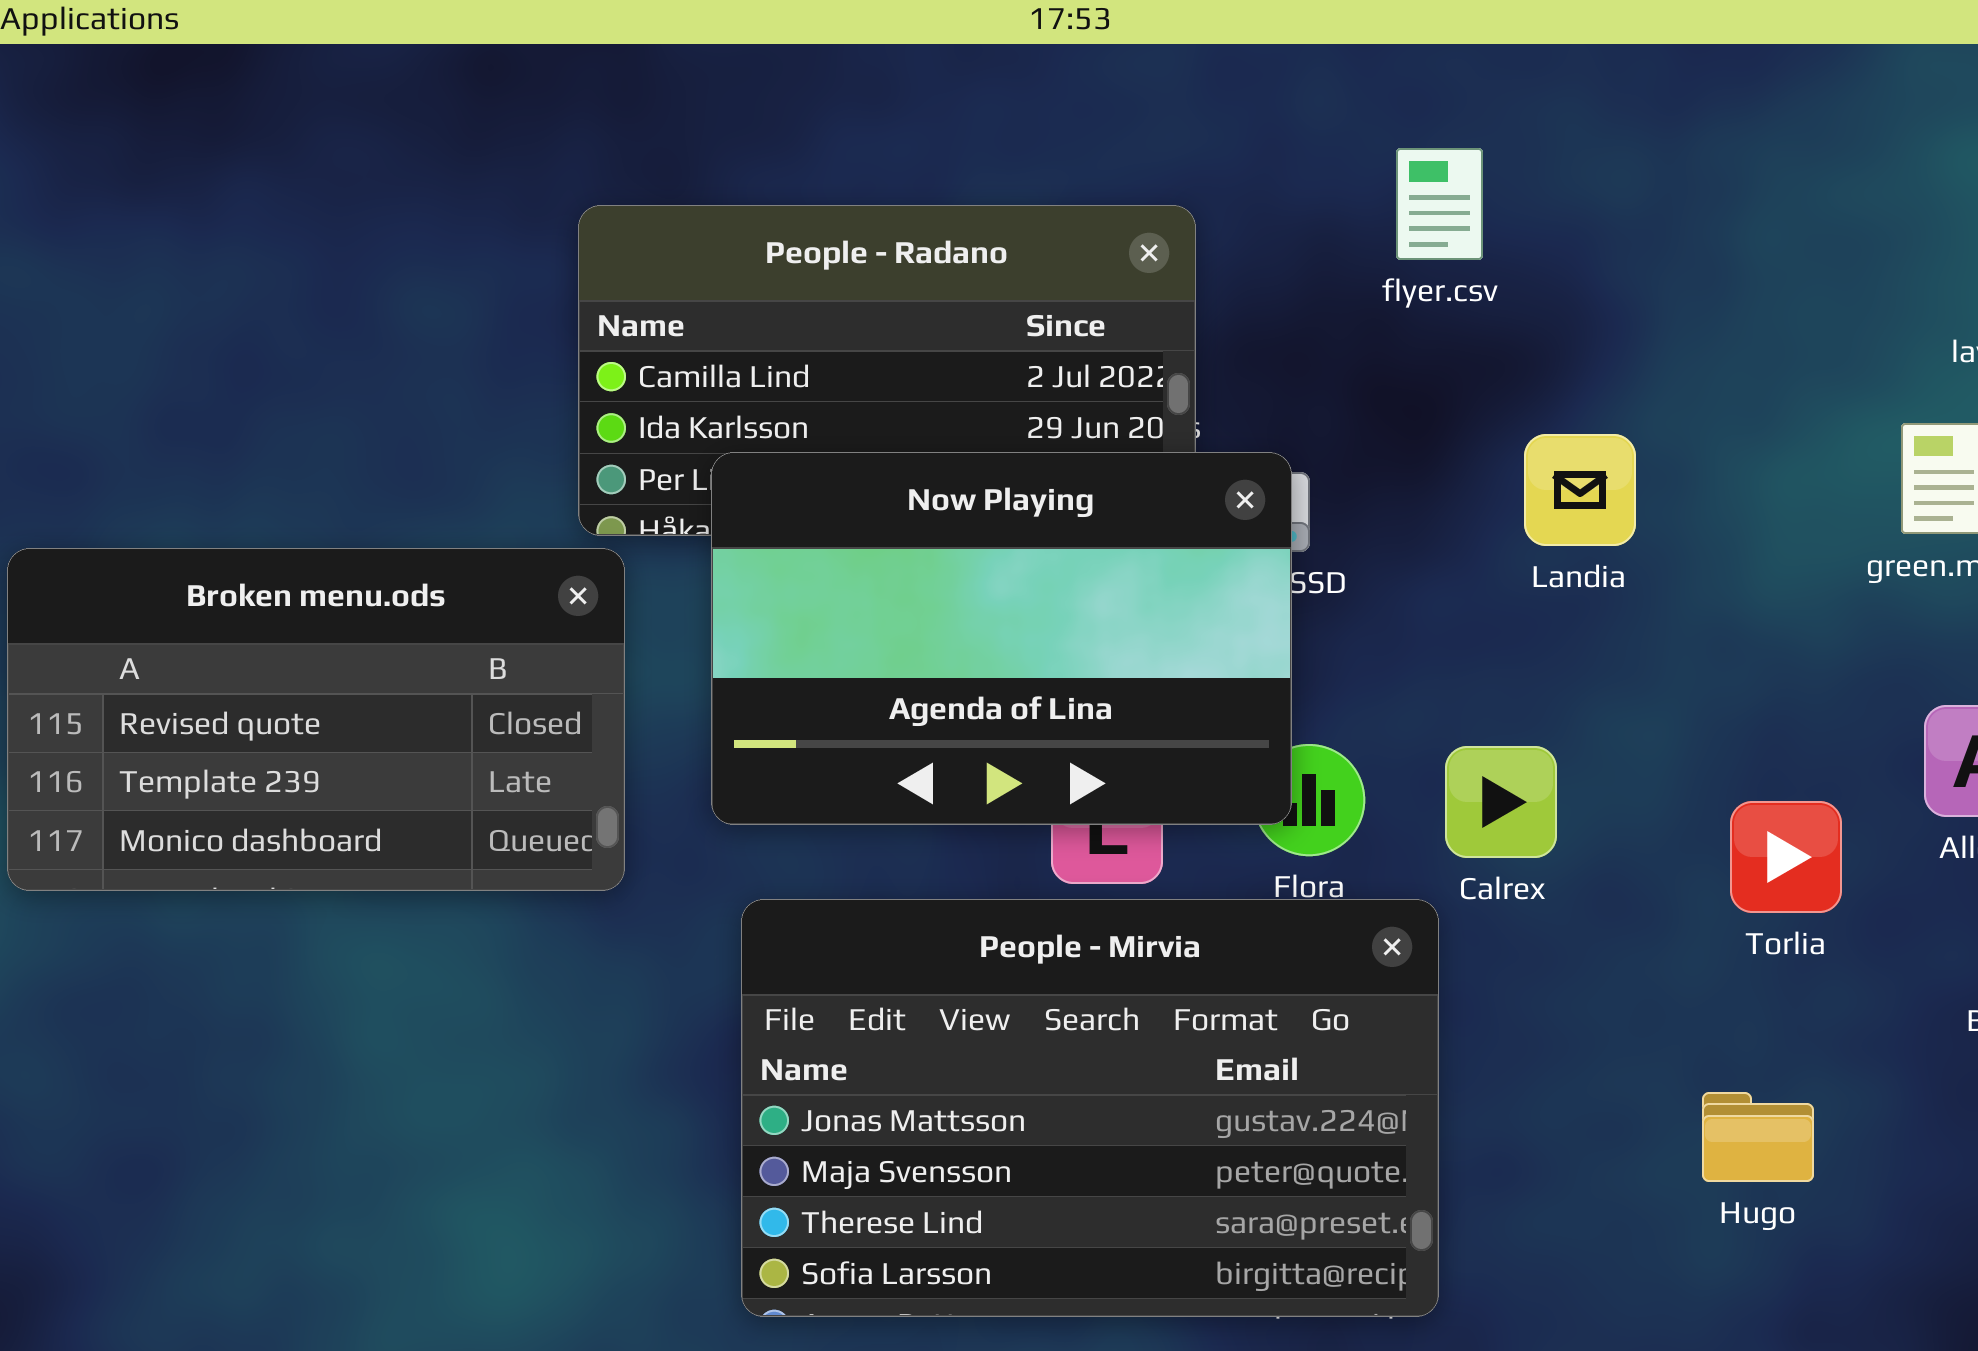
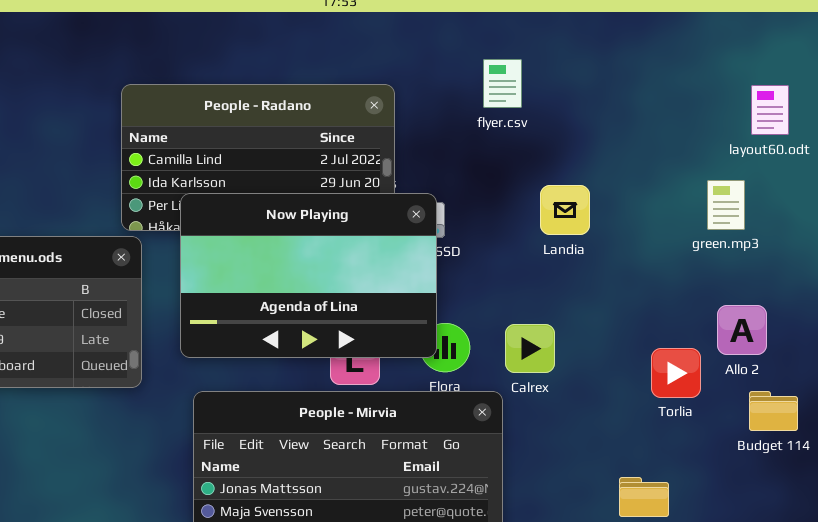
Torlia: [1730,801,1842,913] -> [651,348,701,398], moved

